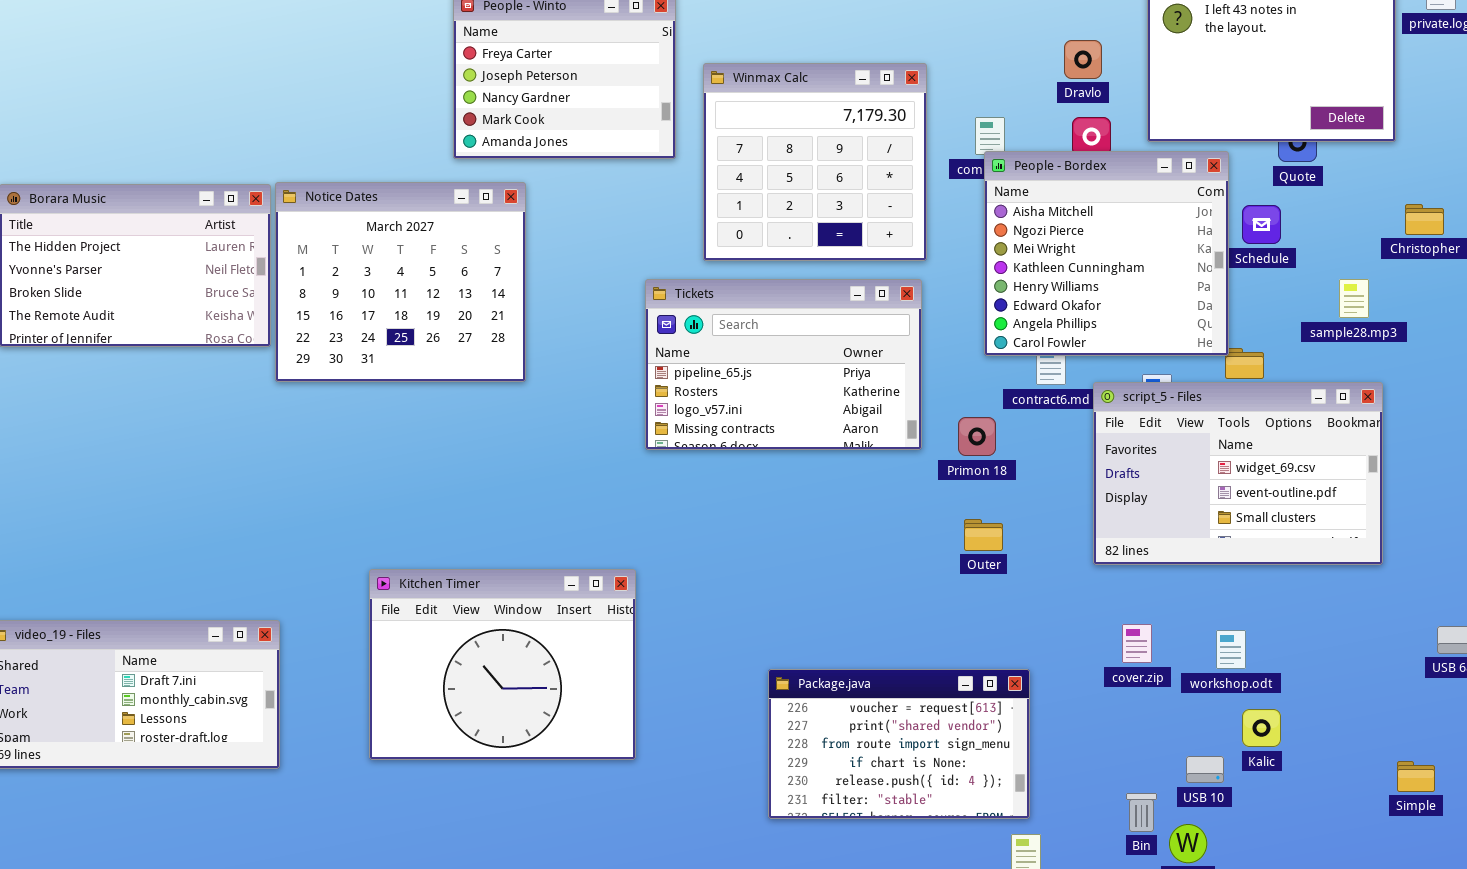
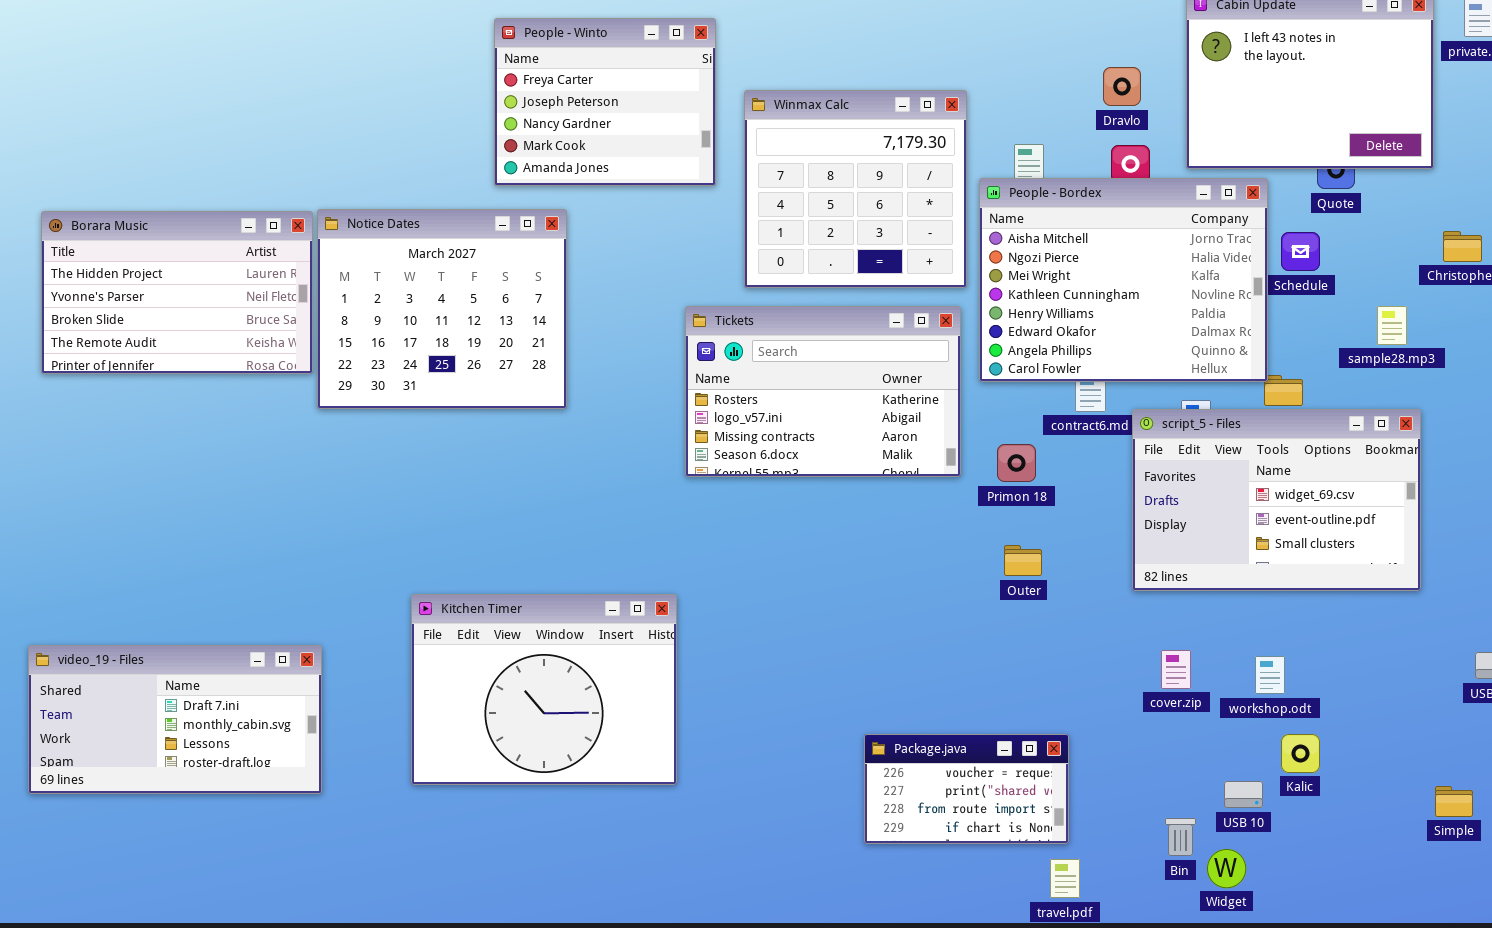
People - Bordex: [984,151,1229,356] -> [979,178,1268,382], resized
Tickets: [645,279,922,450] -> [685,306,961,477], scrolled down 1 row
Package.java: [768,669,1030,819] -> [864,734,1069,844], resized

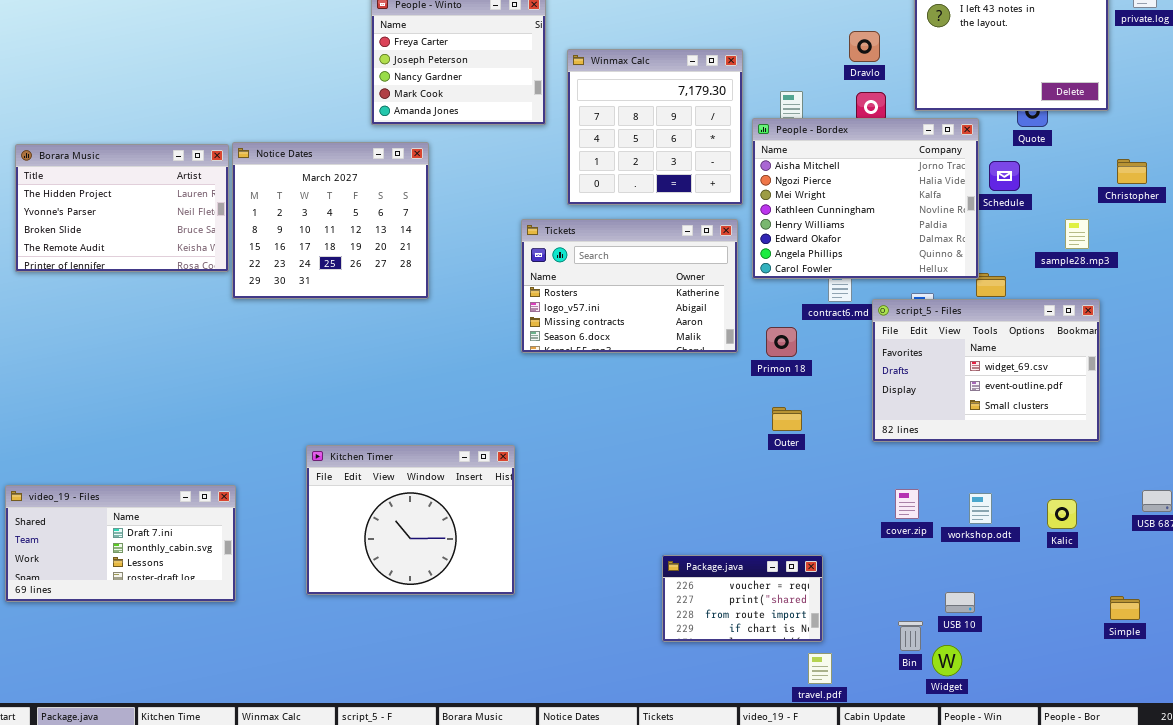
Kalic: [1281,734,1320,773] -> [1047,499,1077,529], moved

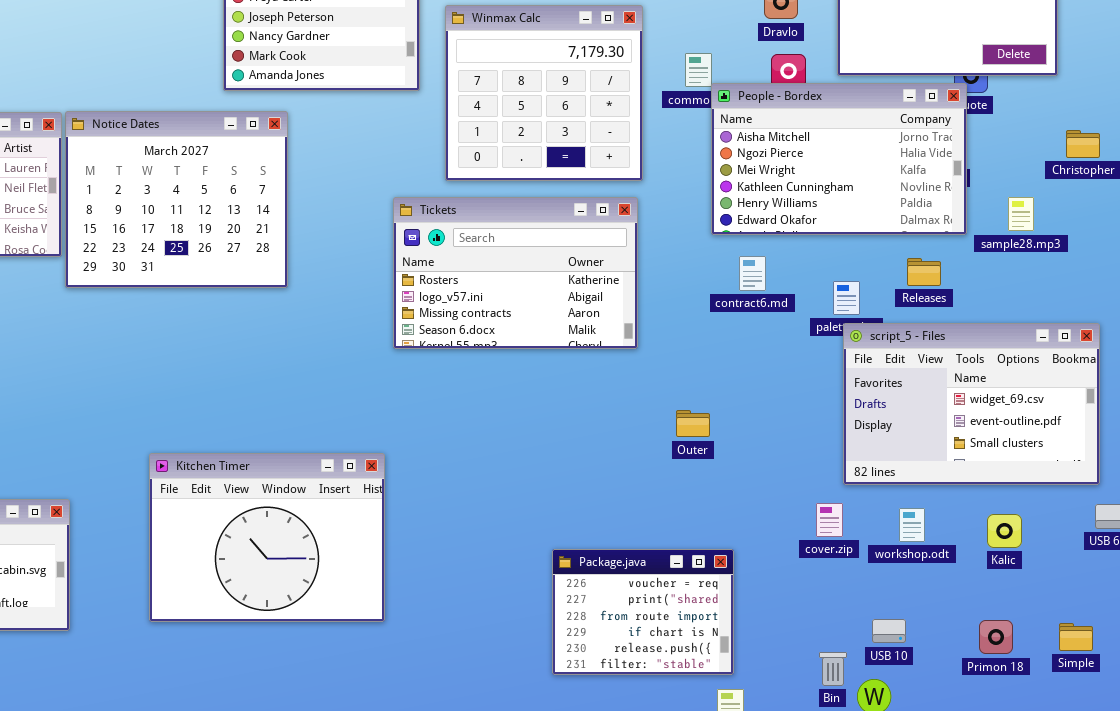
People - Bordex: [752,118,979,279] -> [711,83,967,235], moved, resized
script_5 - Files: [872,299,1100,442] -> [843,323,1100,485], moved
Primon 18: [766,327,797,357] -> [979,620,1013,654], moved
Package.java: [662,555,823,642] -> [552,549,734,675], resized

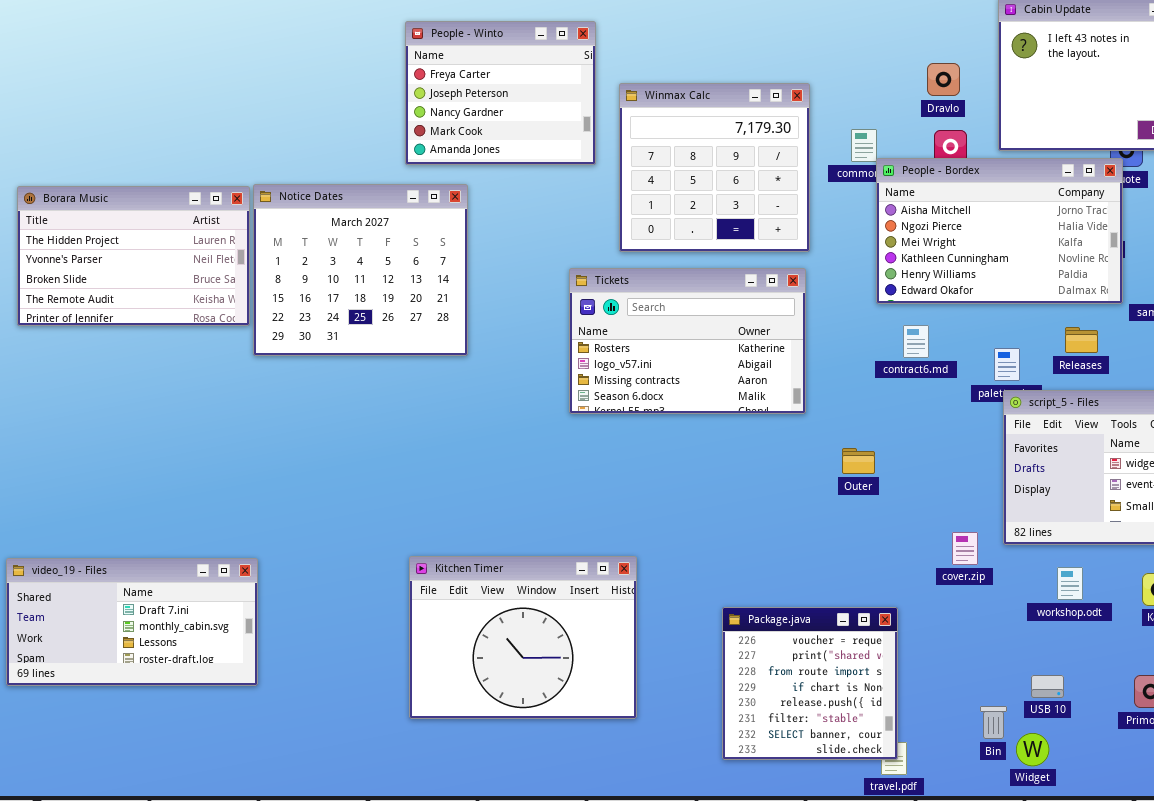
Outer: [676,410,710,437] -> [842,448,875,474], moved
Kitchen Timer: [149,453,385,622] -> [409,556,637,719], moved
cover.zip: [816,503,843,537] -> [952,532,978,565], moved
Package.java: [552,549,734,675] -> [722,607,898,760], resized

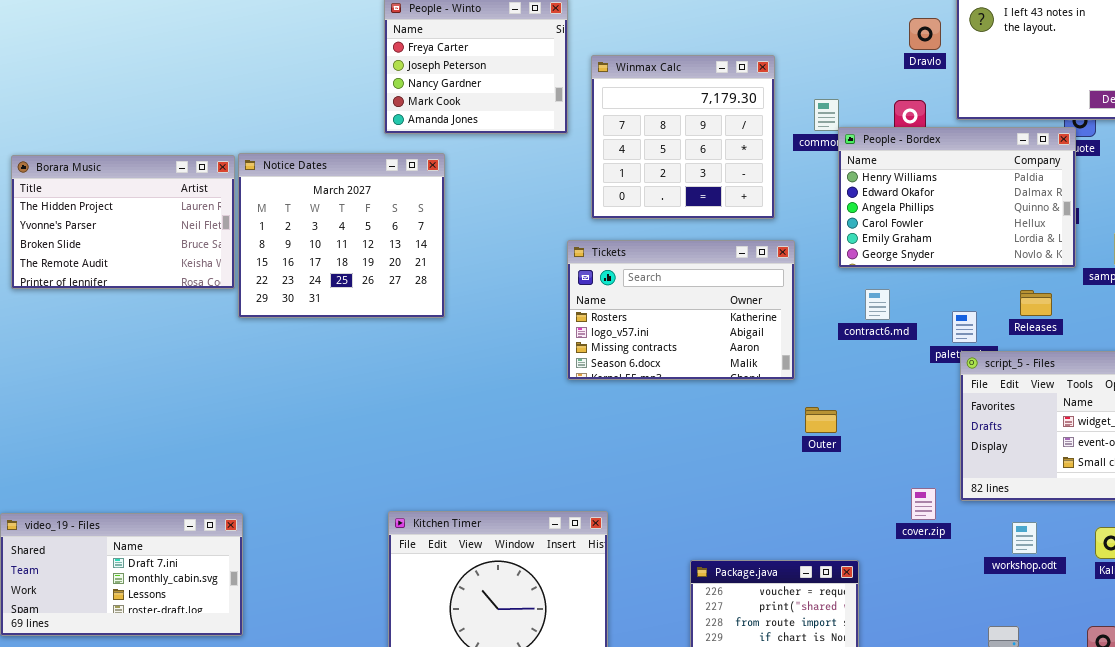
Dravlo: [927,63,960,96] -> [909,18,941,50], moved
People - Bordex: [876,158,1123,304] -> [838,127,1076,268], scrolled down 4 rows
Tickets: [569,268,806,414] -> [567,240,795,380], moved

